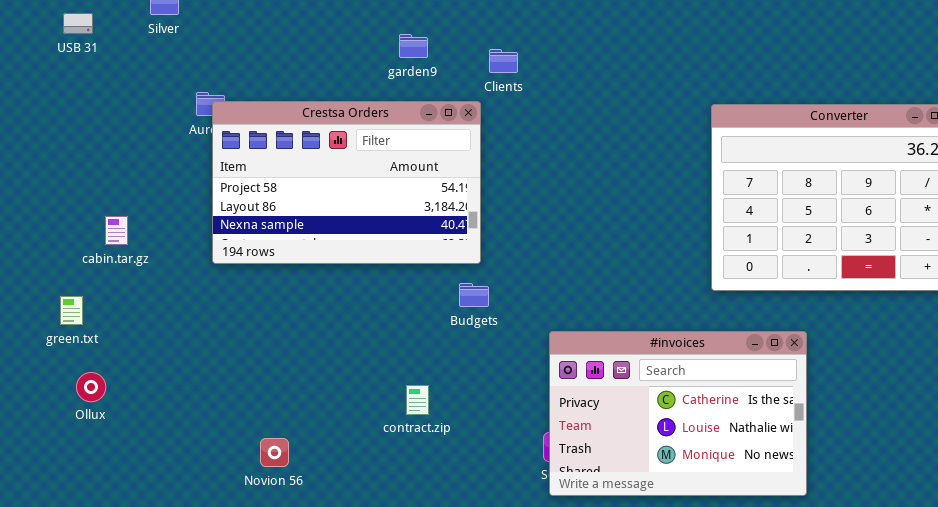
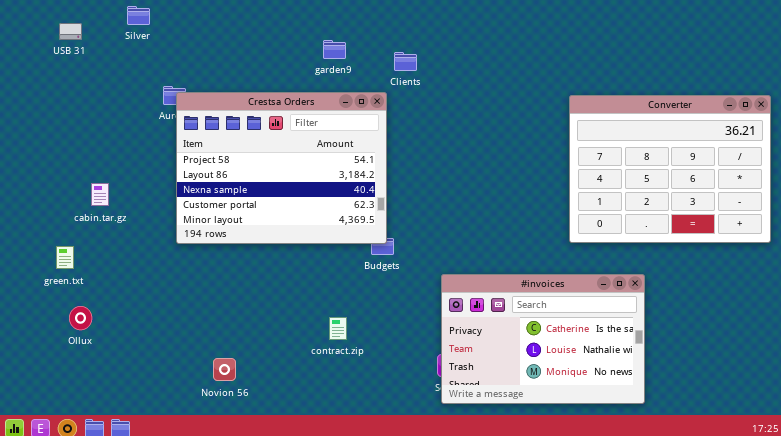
Crestsa Orders: [212,101,481,264] -> [176,92,387,244], resized

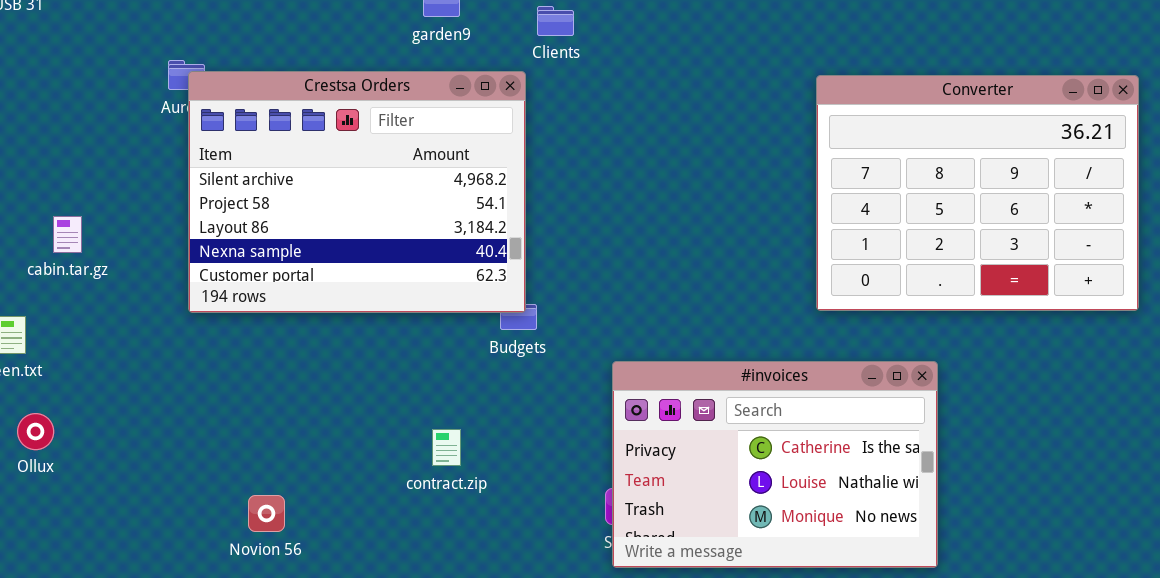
Crestsa Orders: [176,92,387,244] -> [188,71,526,313], scrolled up 1 row

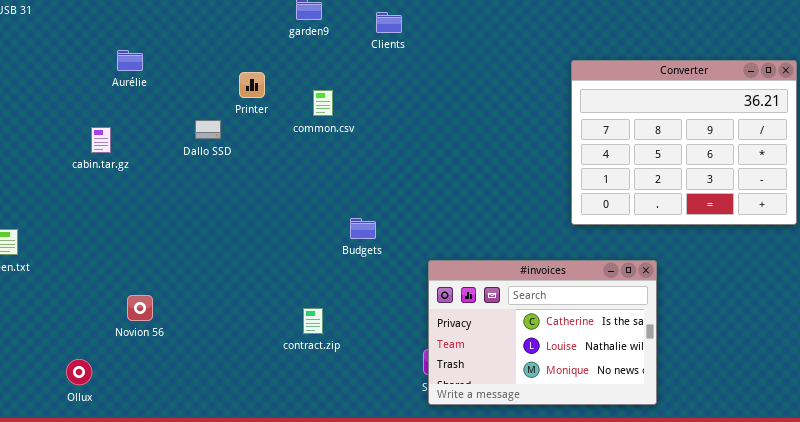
Crestsa Orders: [188,71,526,313] -> none, closed
cabin.tar.gz: [53,216,82,253] -> [91,127,111,153], moved
Ollux: [17,413,54,450] -> [66,359,92,385], moved
Novion 56: [248,495,285,532] -> [127,295,153,321], moved

